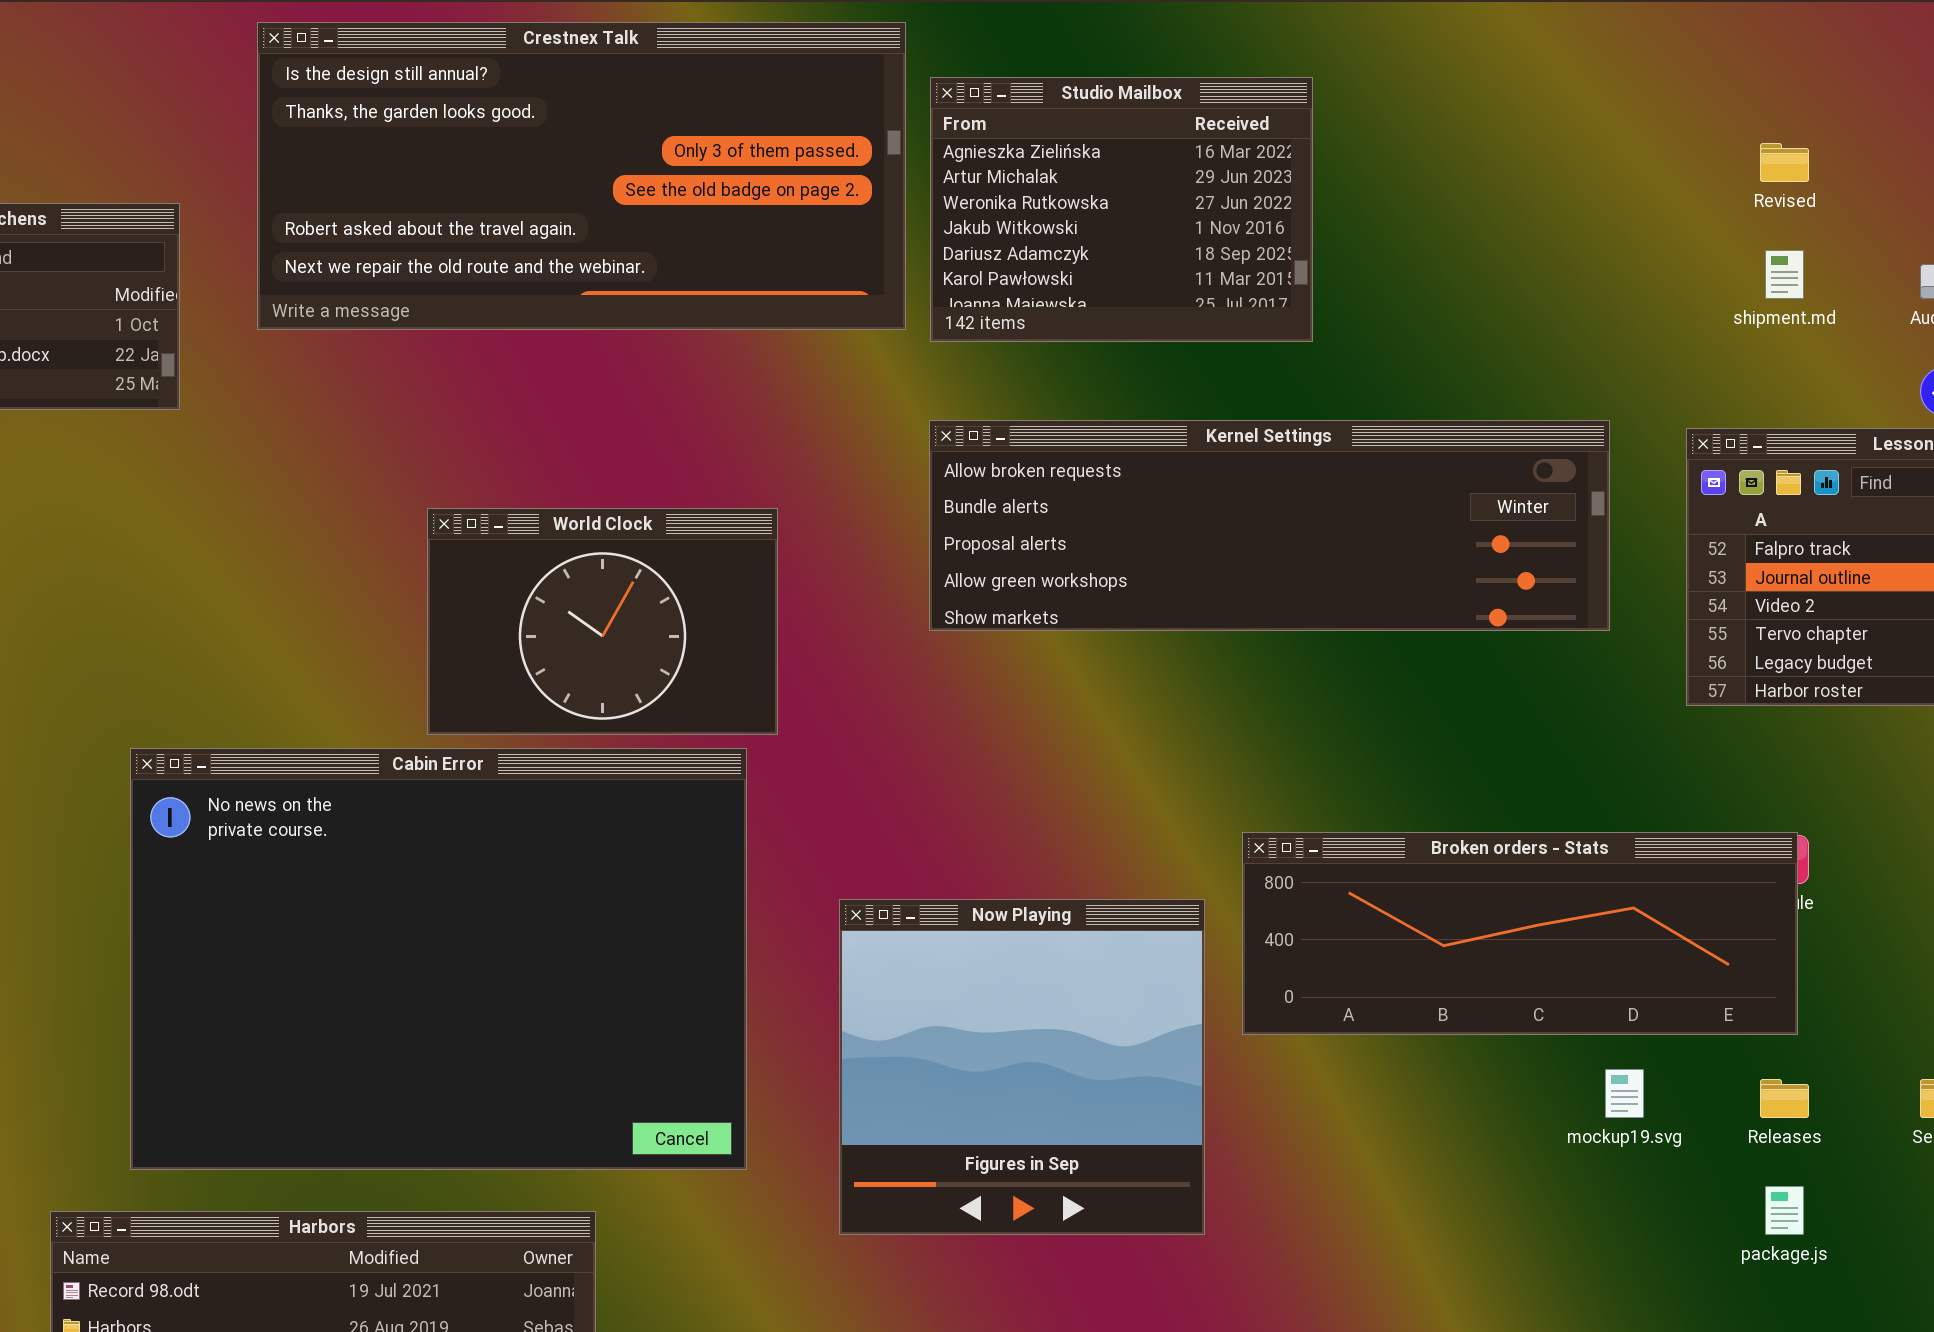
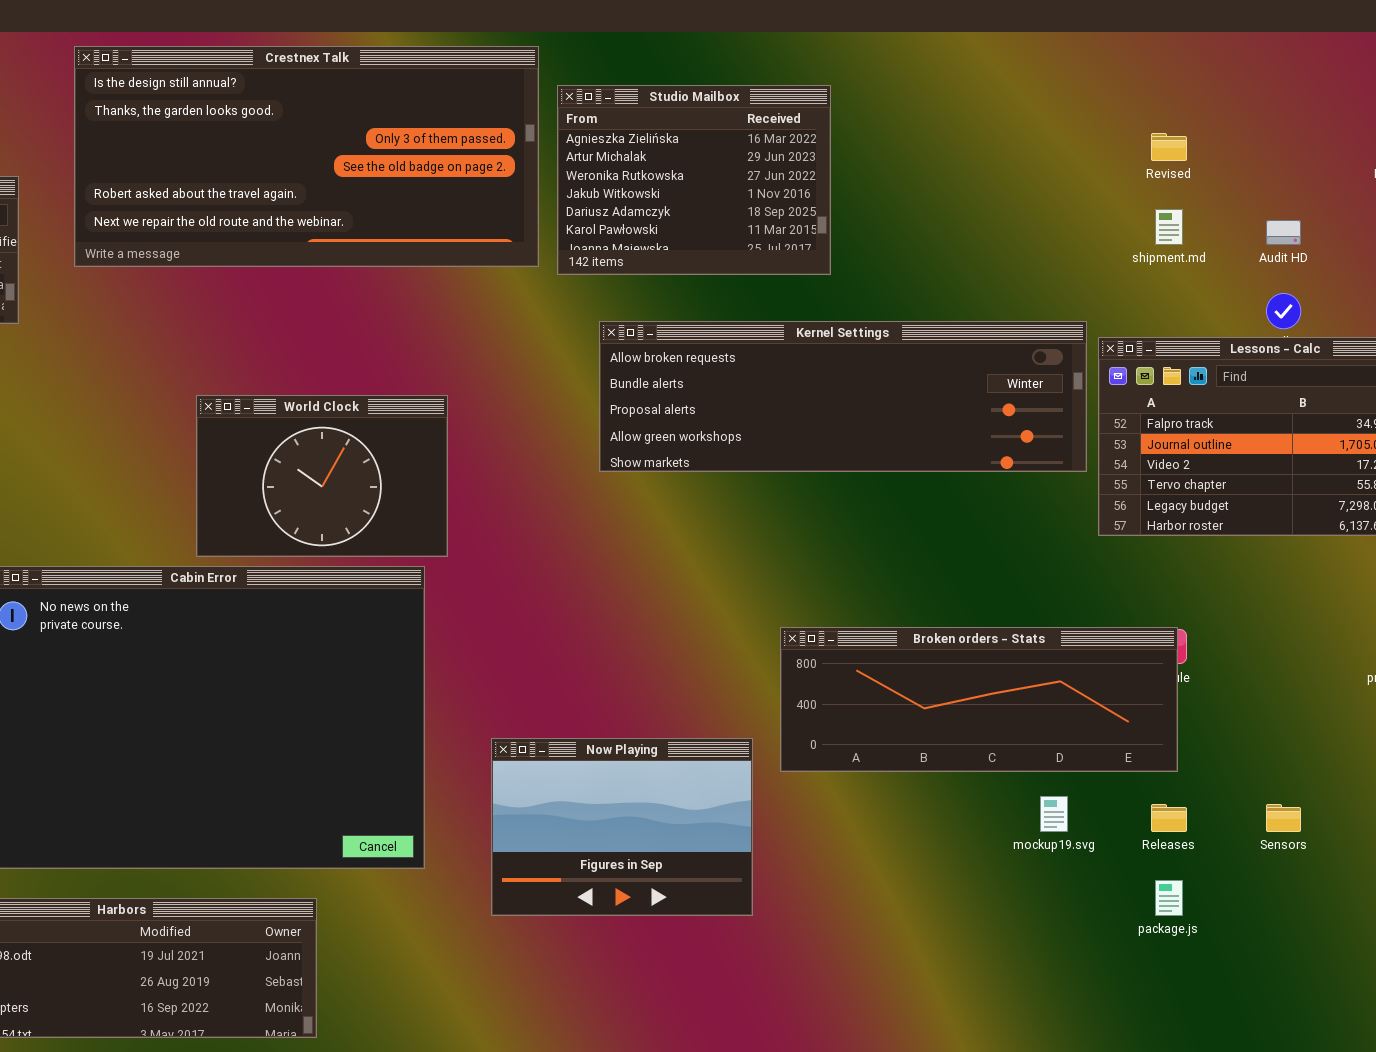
Kernel Settings: [929,420,1610,631] -> [599,321,1087,472], moved
Now Playing: [839,899,1205,1235] -> [491,738,753,916], resized

